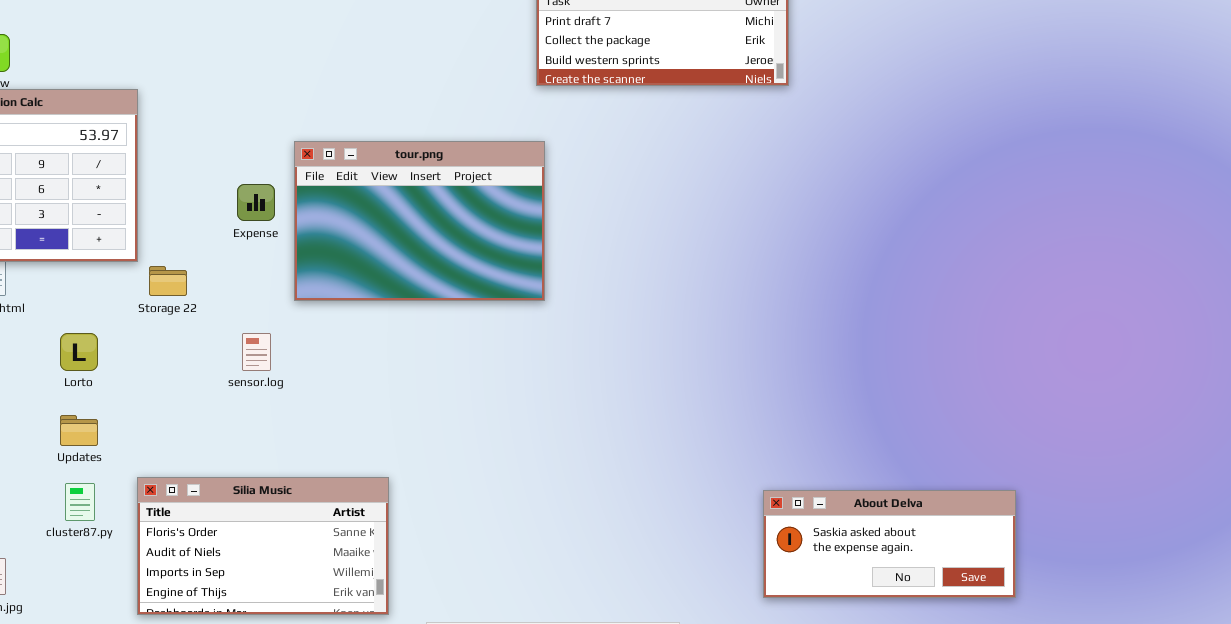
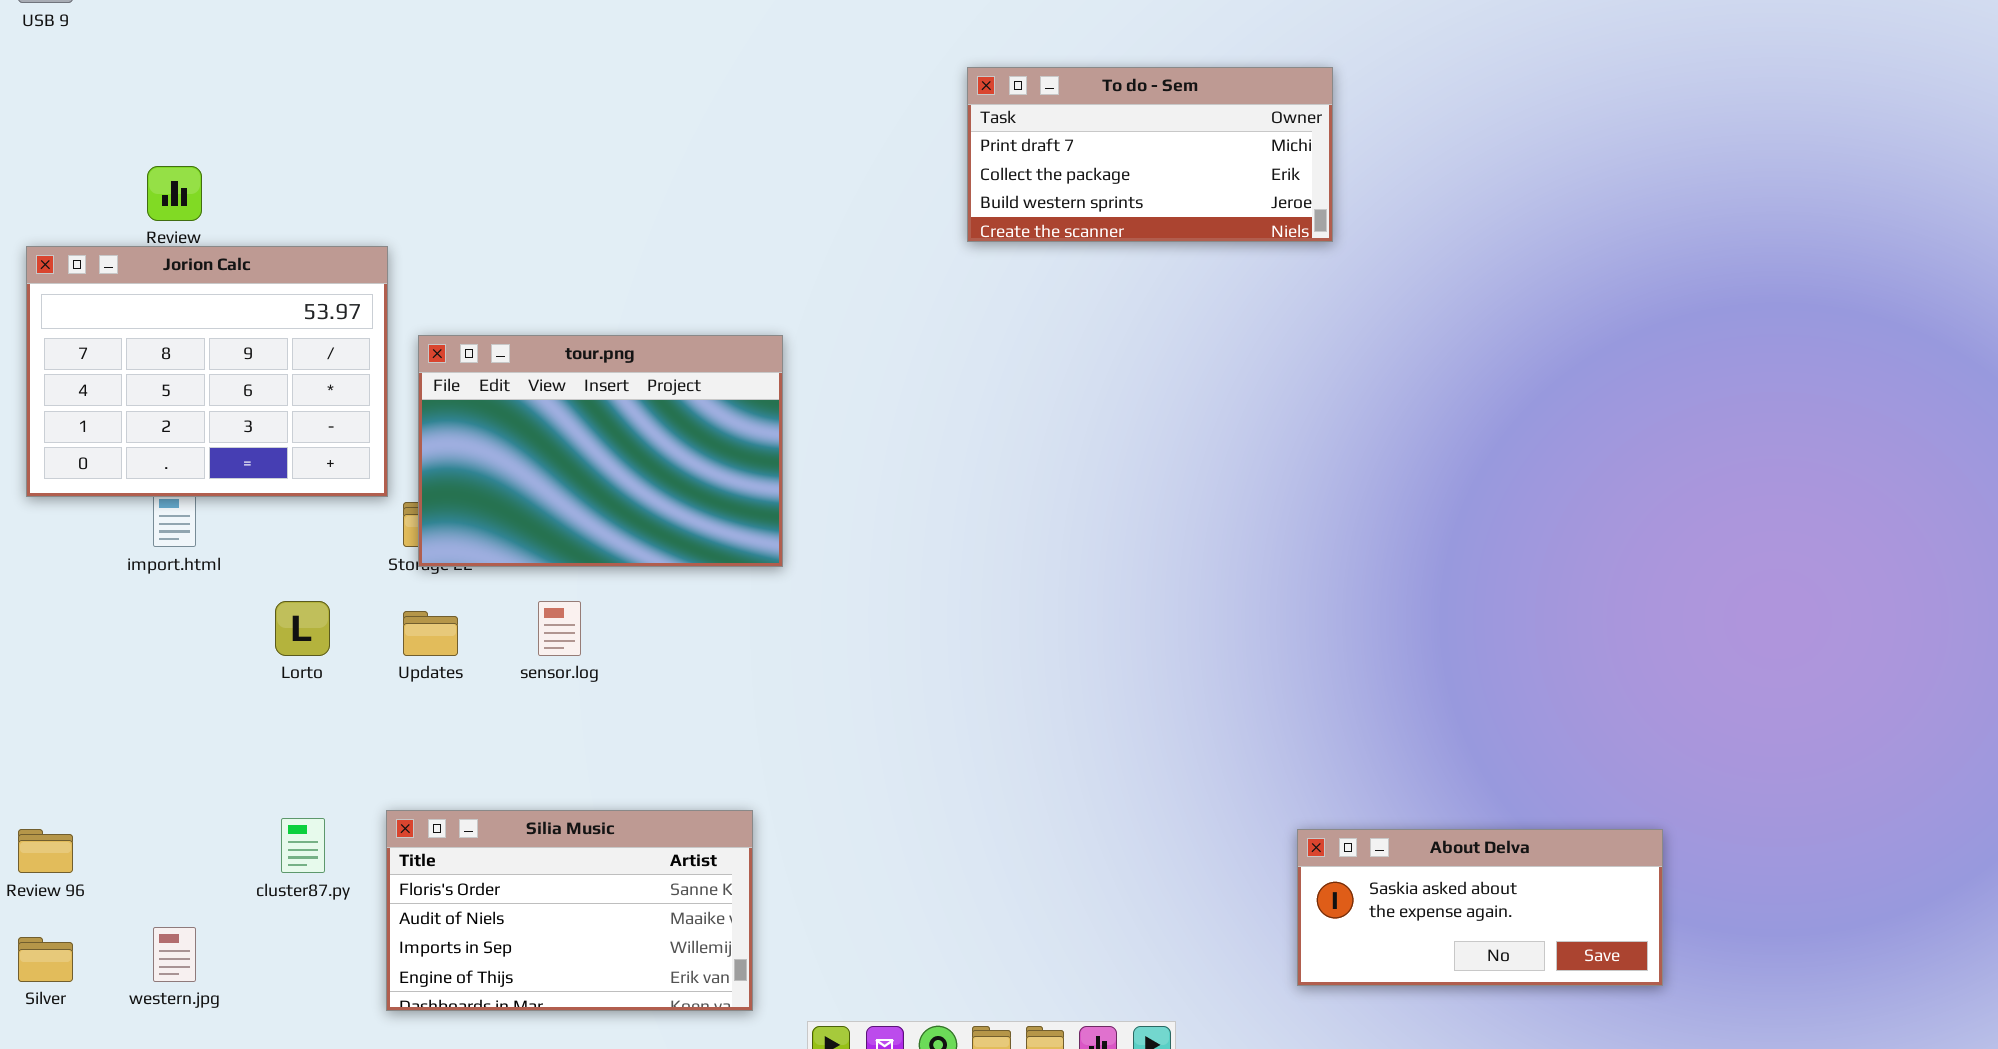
tour.png: [294,141,545,301] -> [418,335,783,567], moved
Updates: [60,415,98,446] -> [403,611,458,656], moved

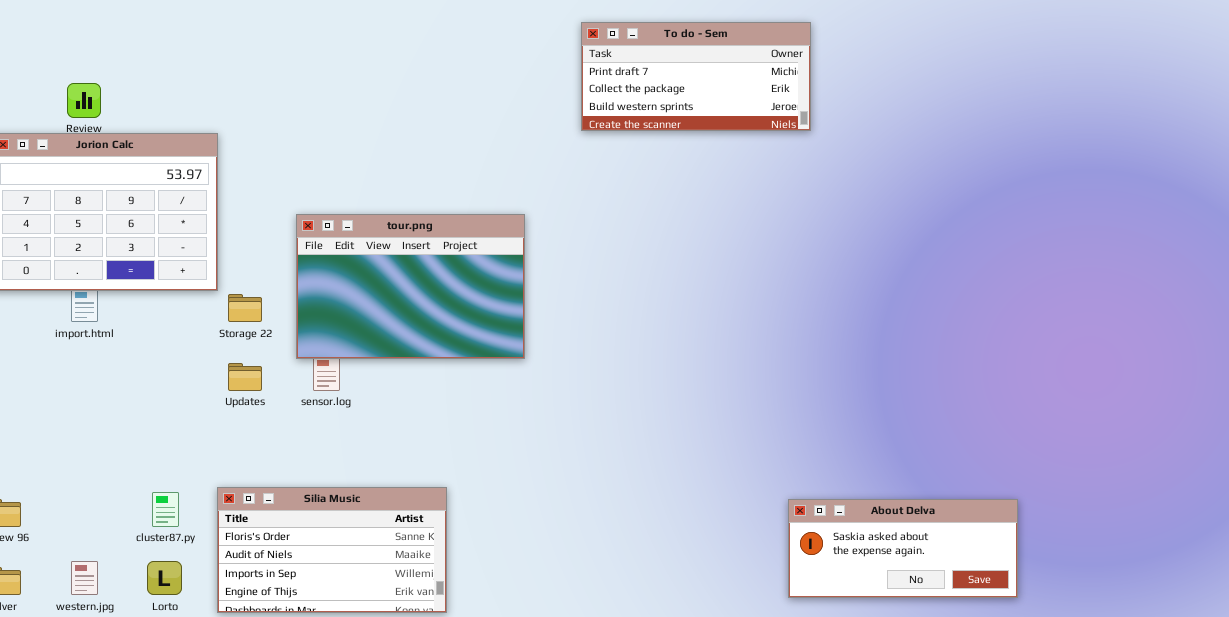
tour.png: [418,335,783,567] -> [296,214,525,359], moved
Lorto: [275,601,330,656] -> [147,561,182,595], moved

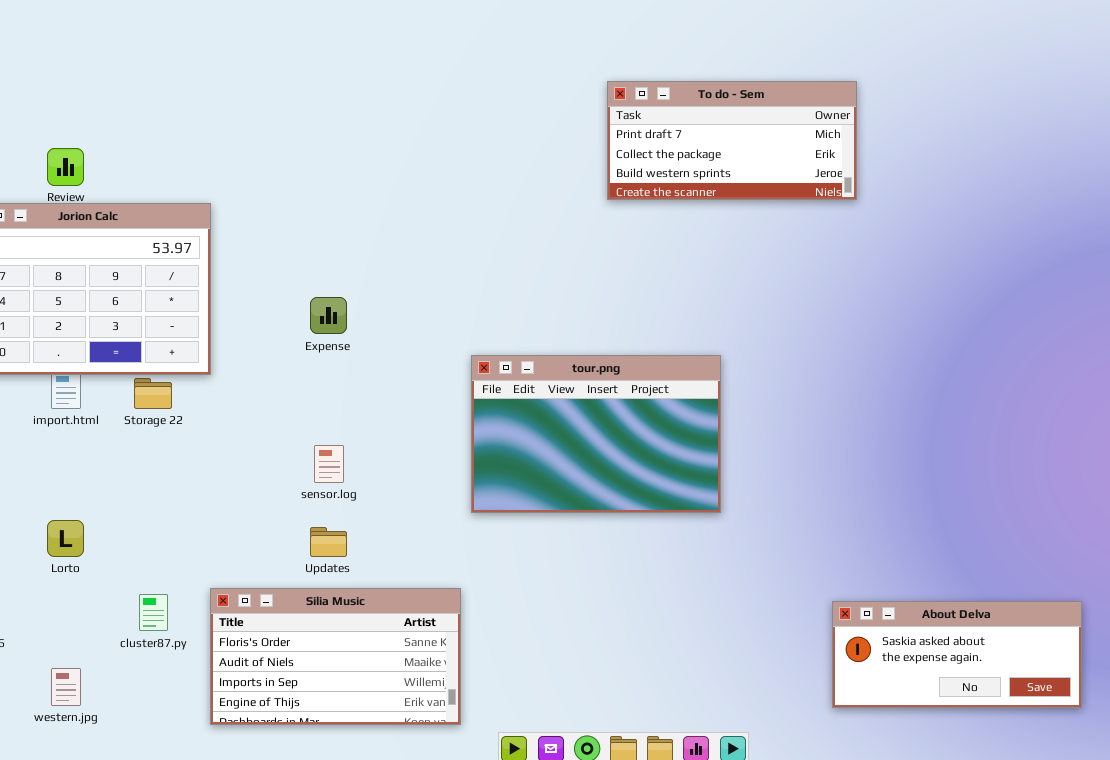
tour.png: [296,214,525,359] -> [471,355,721,513], moved
Storage 22: [228,294,262,322] -> [134,378,172,409], moved
Updates: [228,363,262,391] -> [310,527,347,557], moved
Lorto: [147,561,182,595] -> [47,520,84,557], moved

